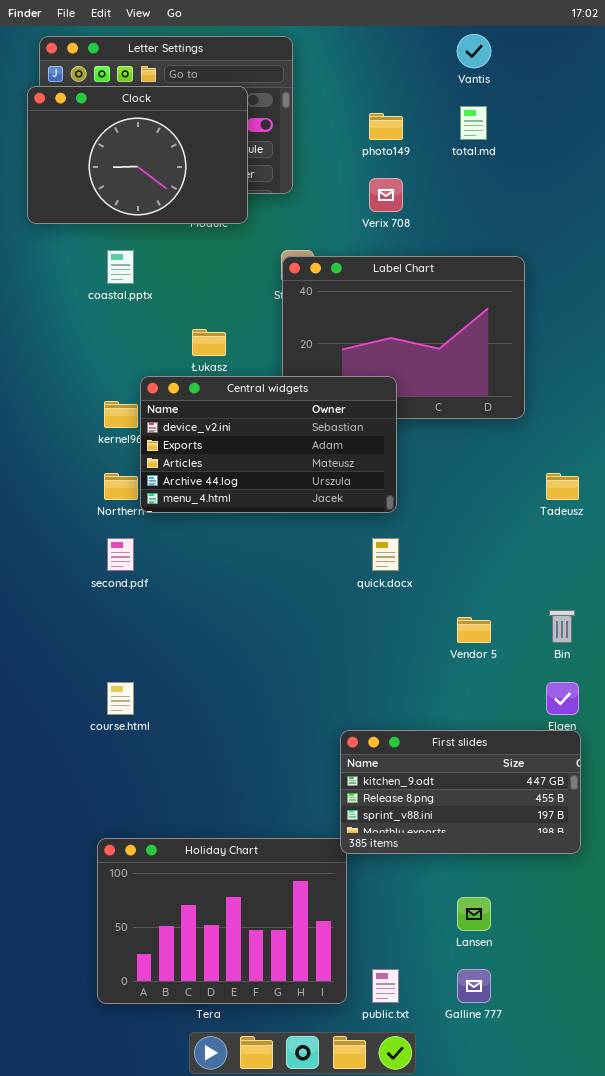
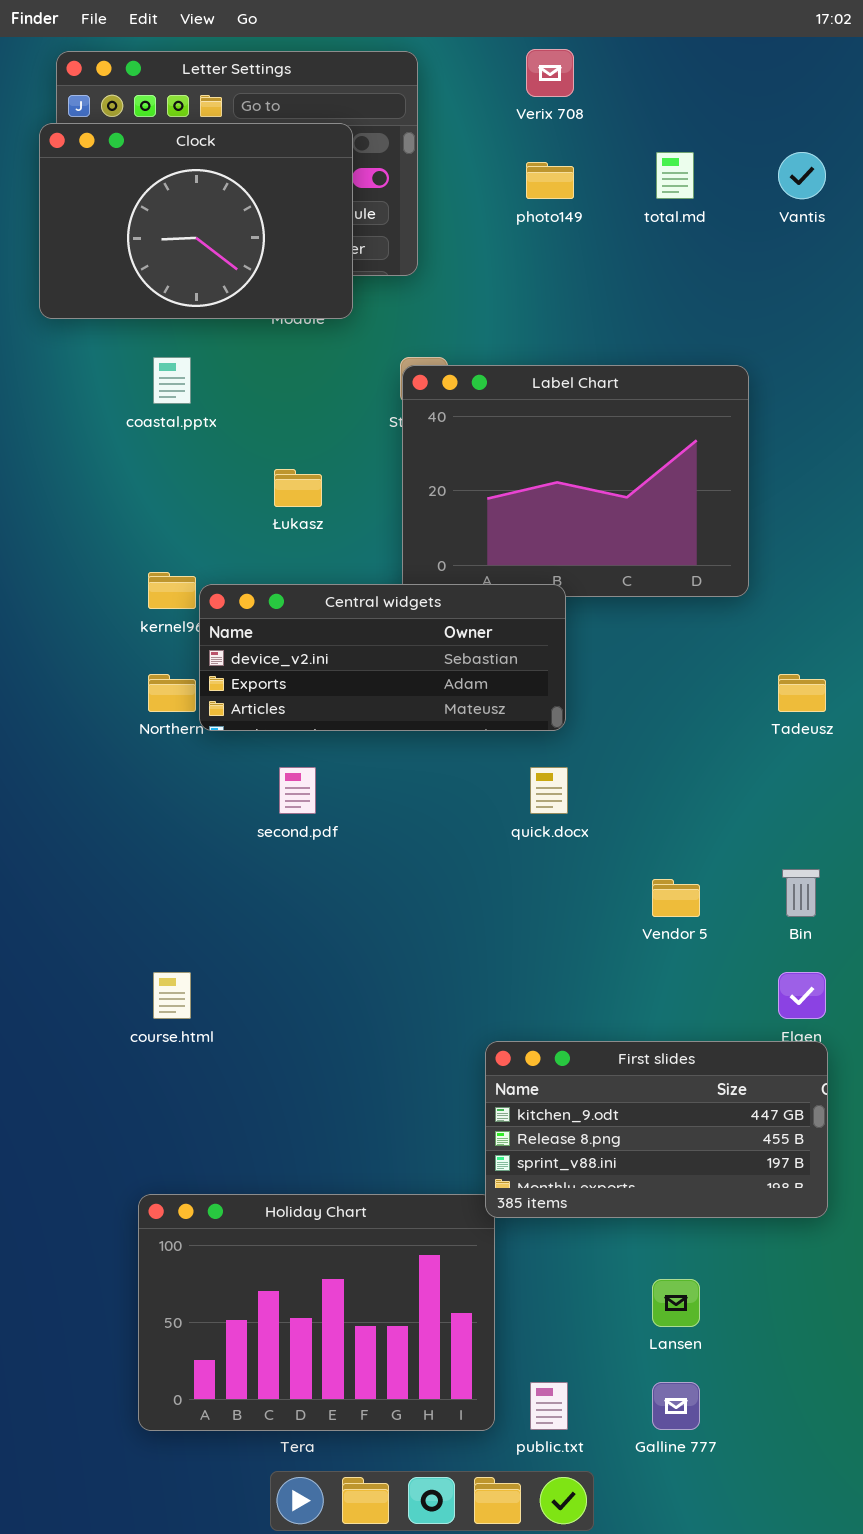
Vantis: [457,34,491,68] -> [778,152,826,199], moved
Verix 708: [369,178,403,212] -> [526,49,574,97], moved
Central widgets: [140,376,397,513] -> [199,584,566,731], resized
second.pdf: [107,538,134,571] -> [279,767,316,814], moved

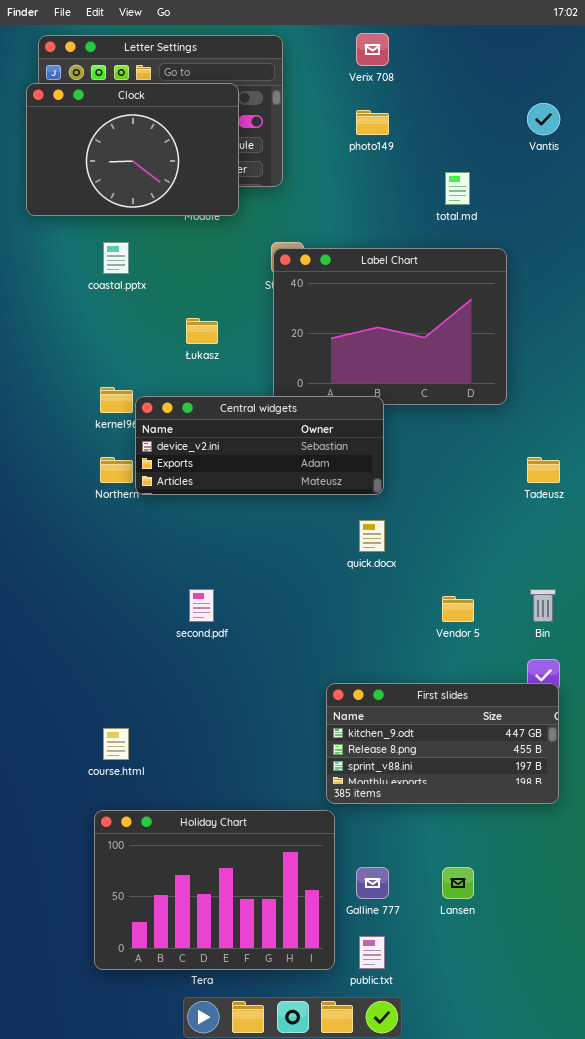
total.md: [656,152,694,199] -> [445,172,470,205], moved
second.pdf: [279,767,316,814] -> [189,589,214,622], moved
course.html: [153,972,191,1019] -> [103,728,129,760], moved
First slides: [485,1041,828,1218] -> [326,683,559,804], moved
Galline 777: [652,1382,700,1430] -> [356,867,389,899], moved

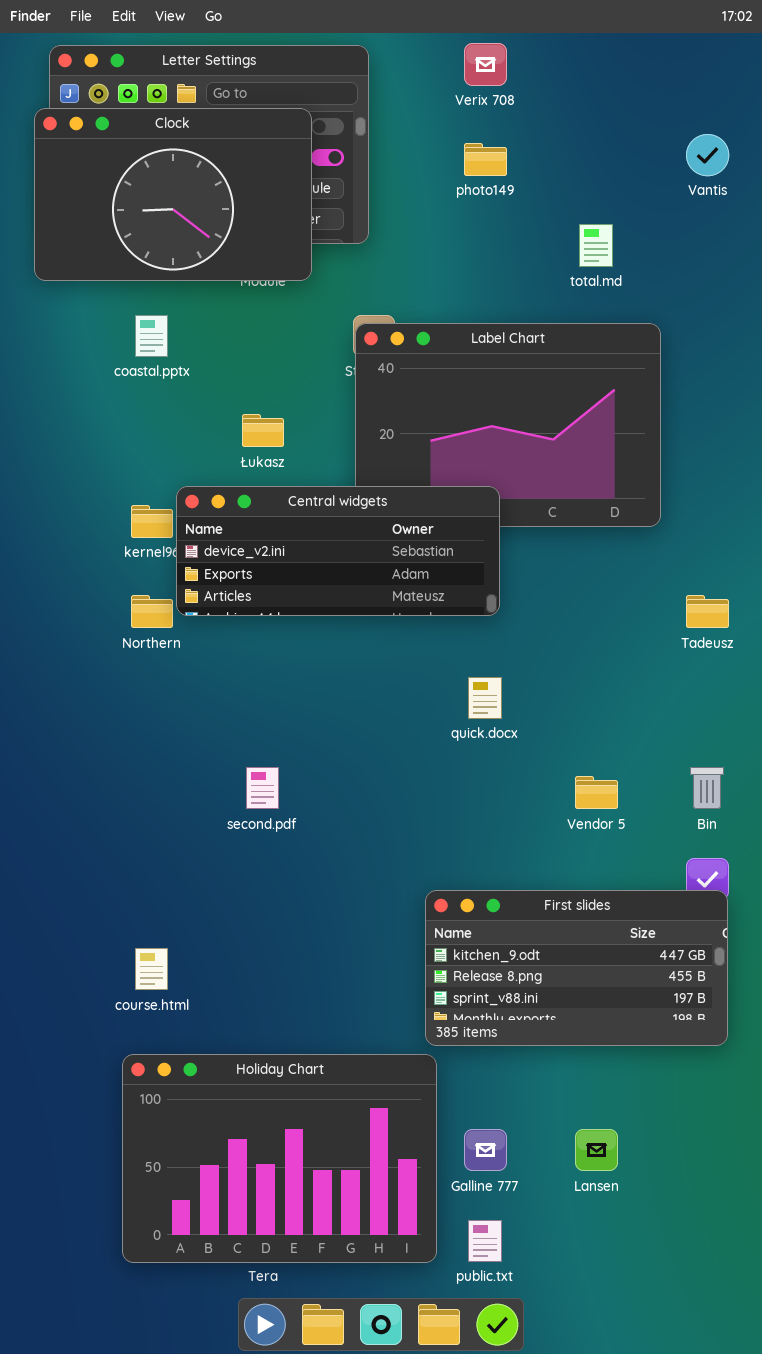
Central widgets: [135,396,384,495] -> [176,486,500,616], moved

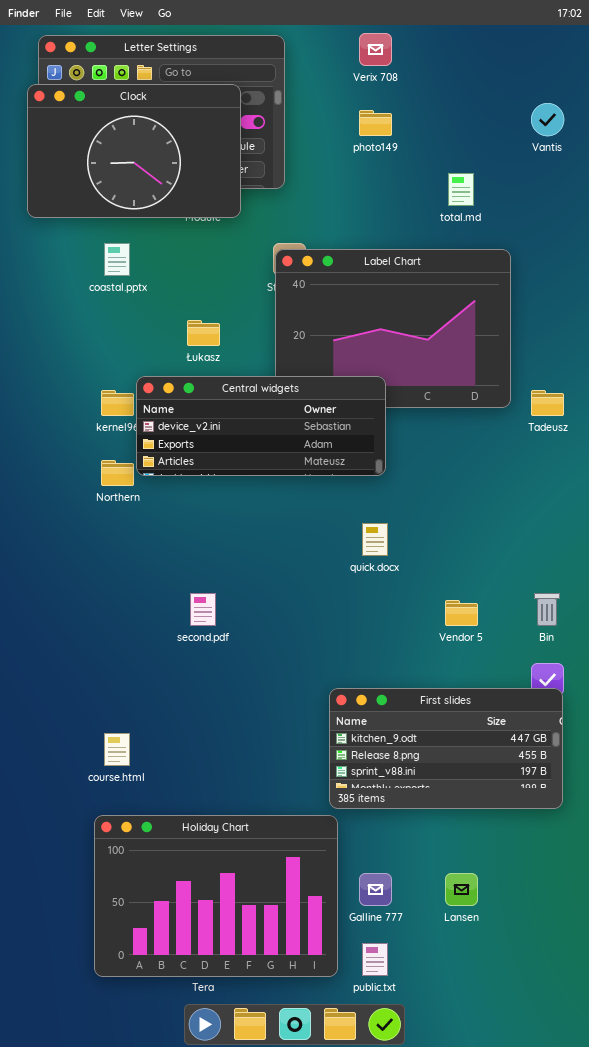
Tadeusz: [686,595,729,628] -> [531,390,564,416], moved

